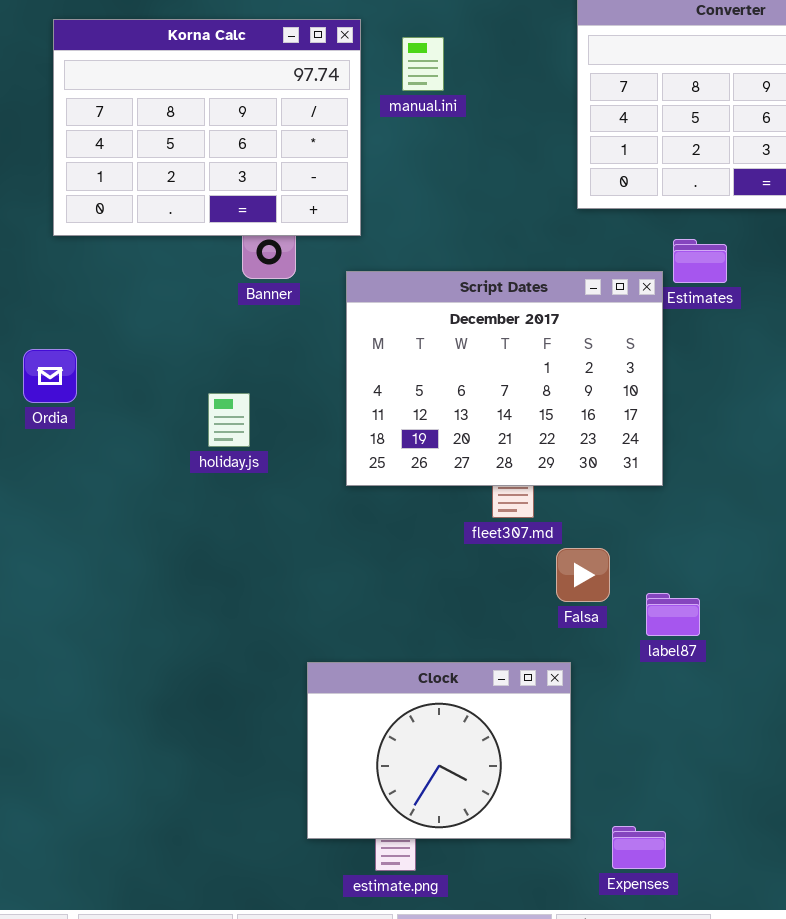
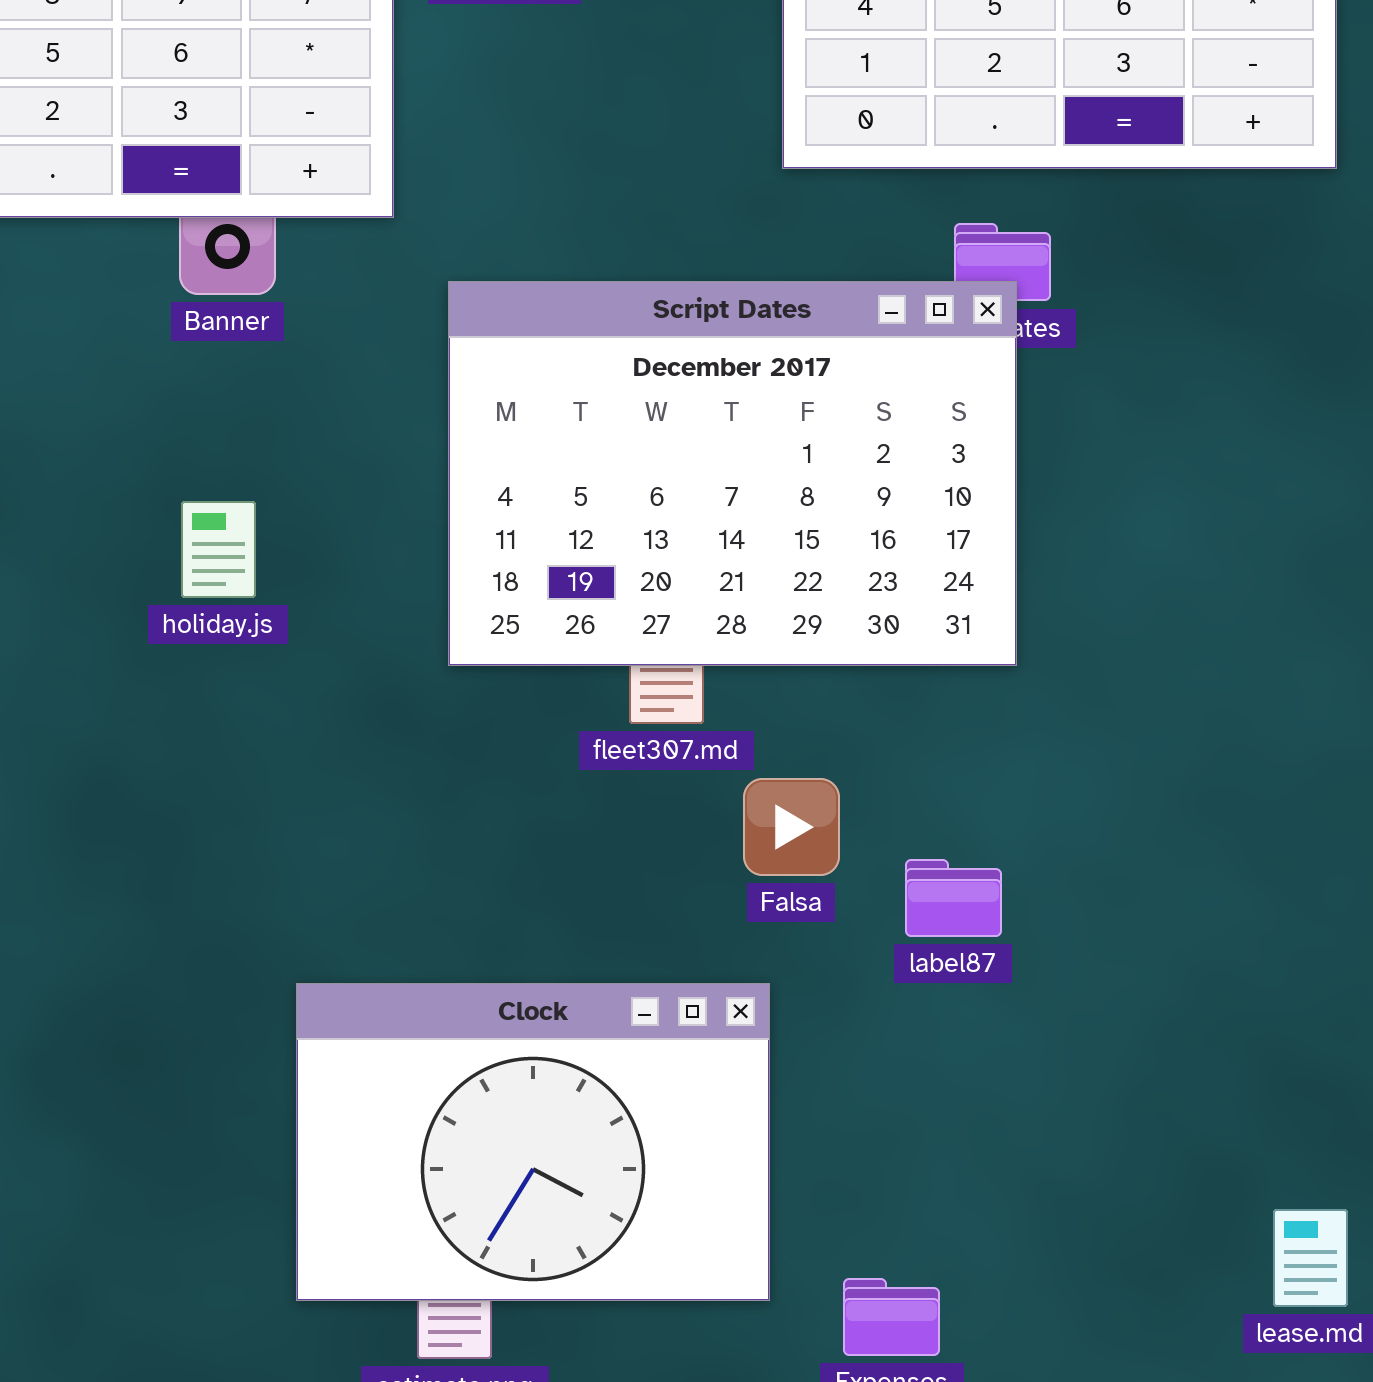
Script Dates: [346,271,663,486] -> [448,281,1017,666], moved
holiday.js: [208,393,250,447] -> [181,501,256,598], moved

